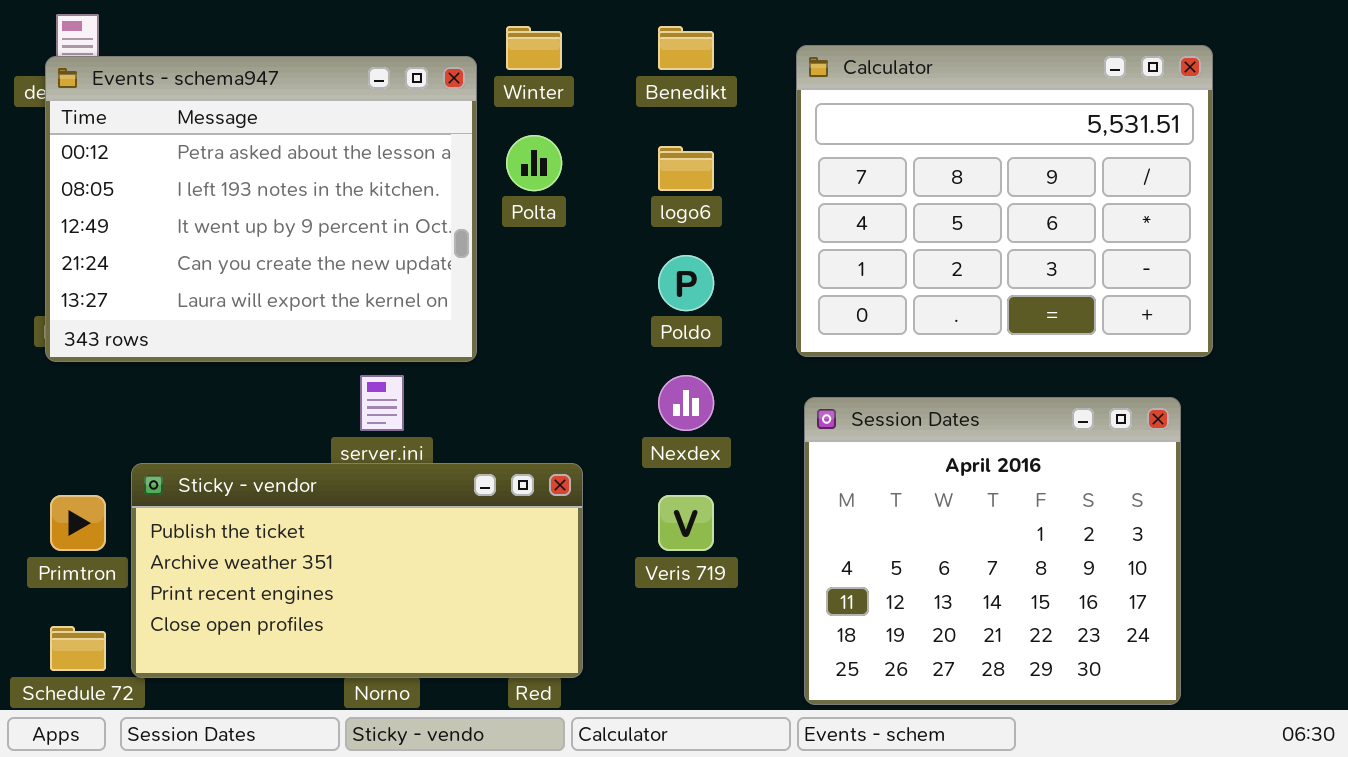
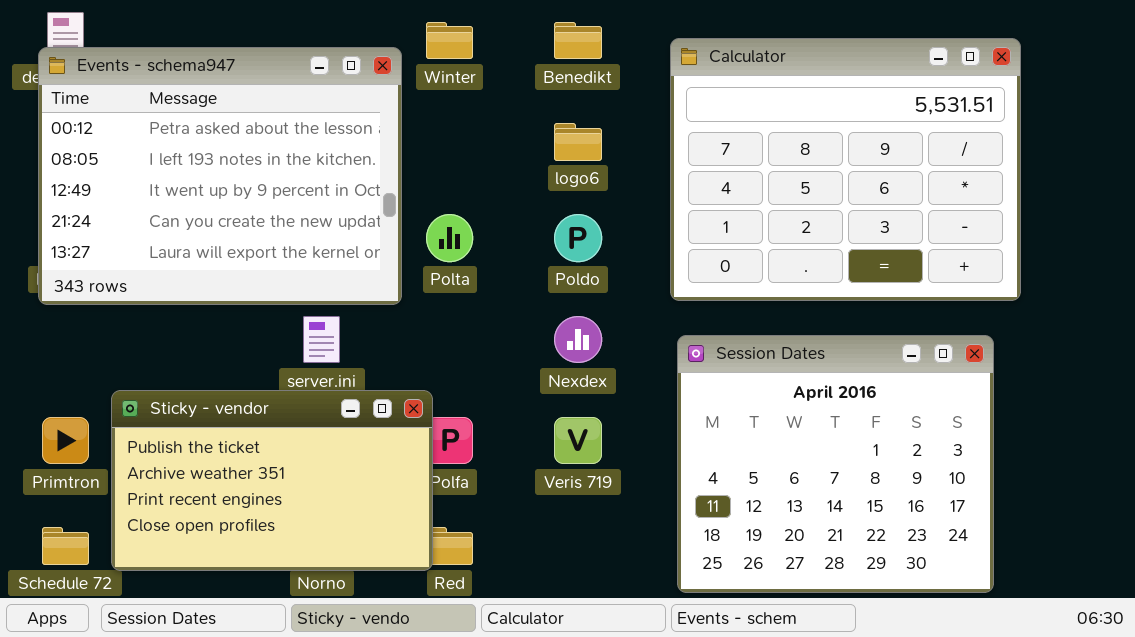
Polta: [506,135,562,191] -> [426,214,473,262], moved
Sticky - vendor: [131,463,583,678] -> [111,390,433,571], resized

